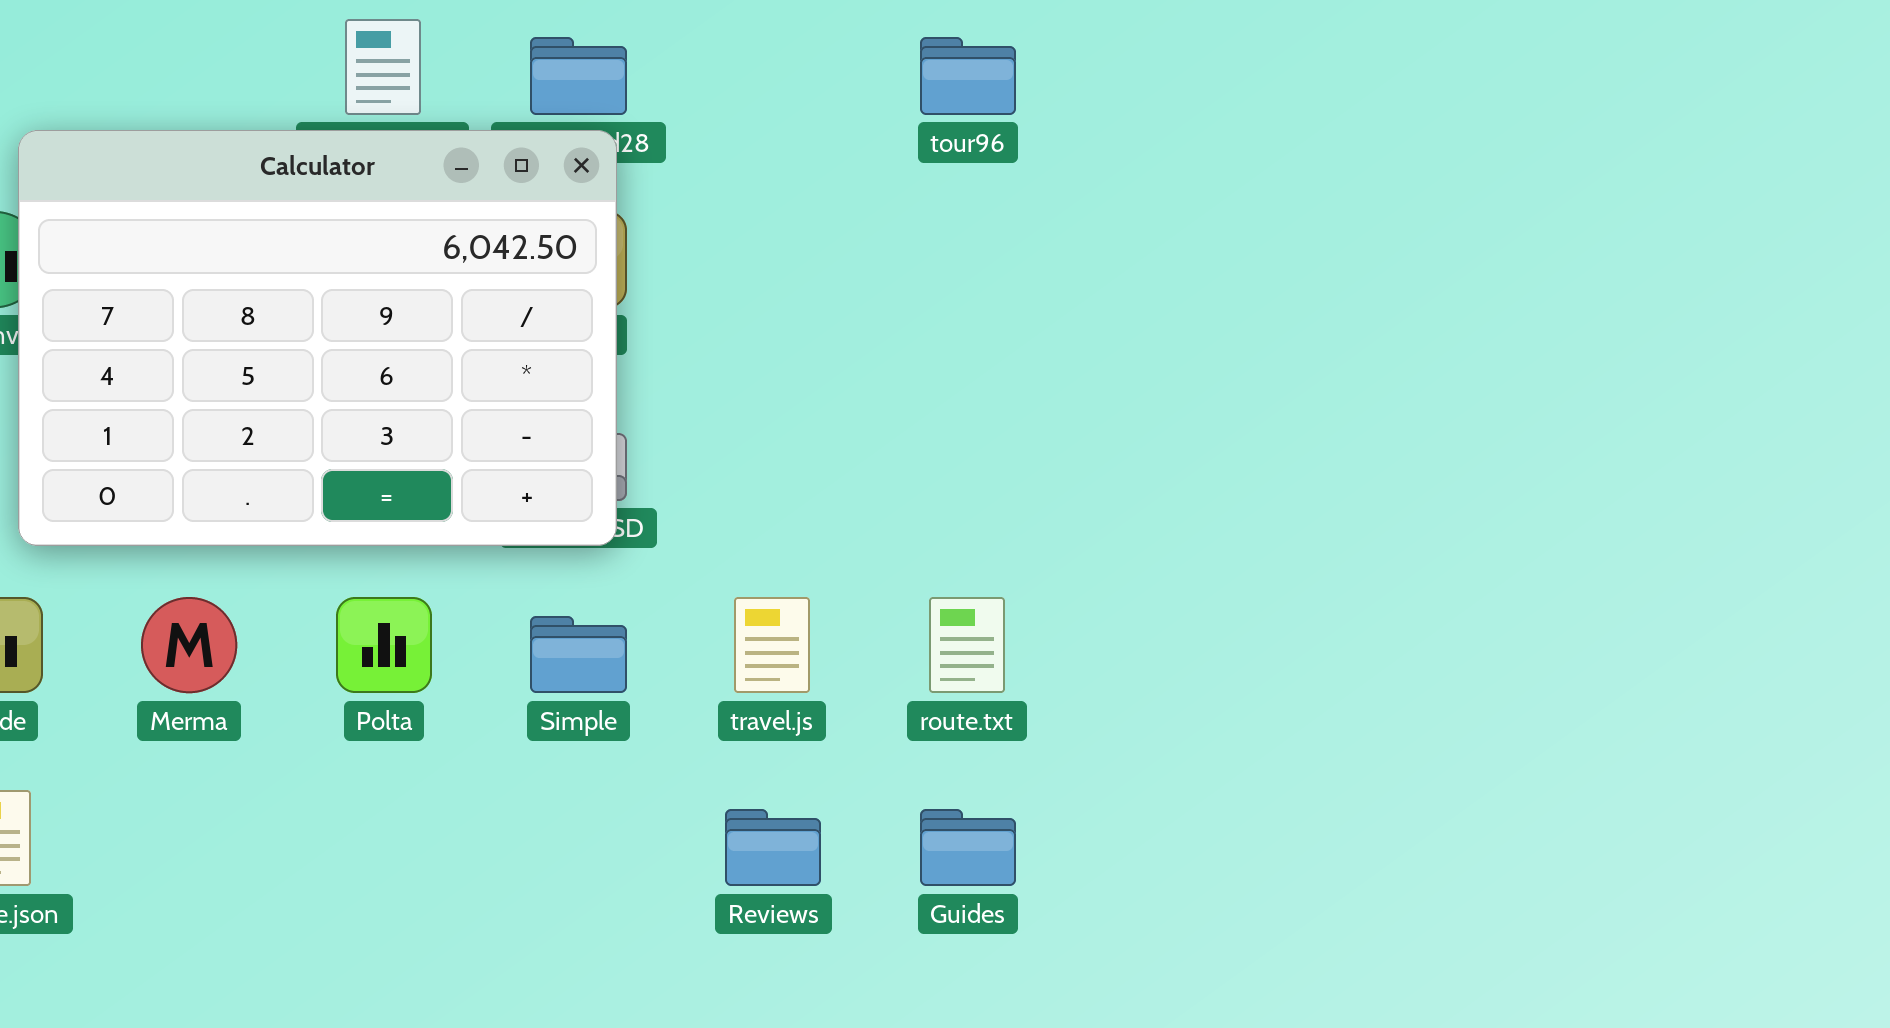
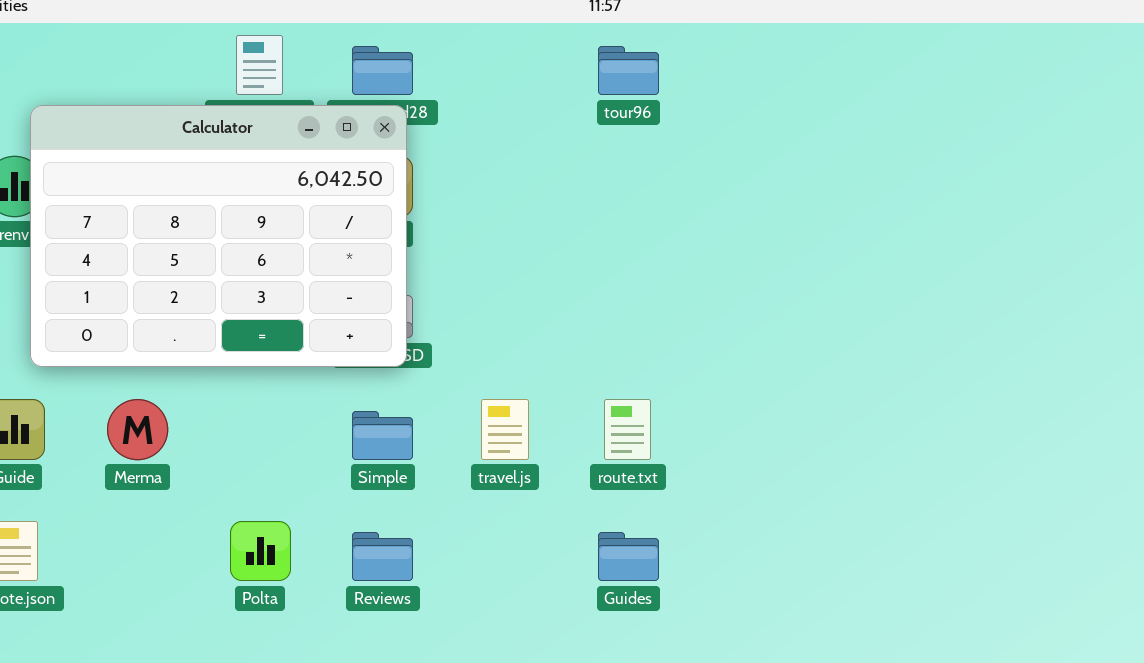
Polta: [336,597,432,693] -> [230,521,291,581], moved
Reviews: [725,809,821,886] -> [352,532,413,581], moved

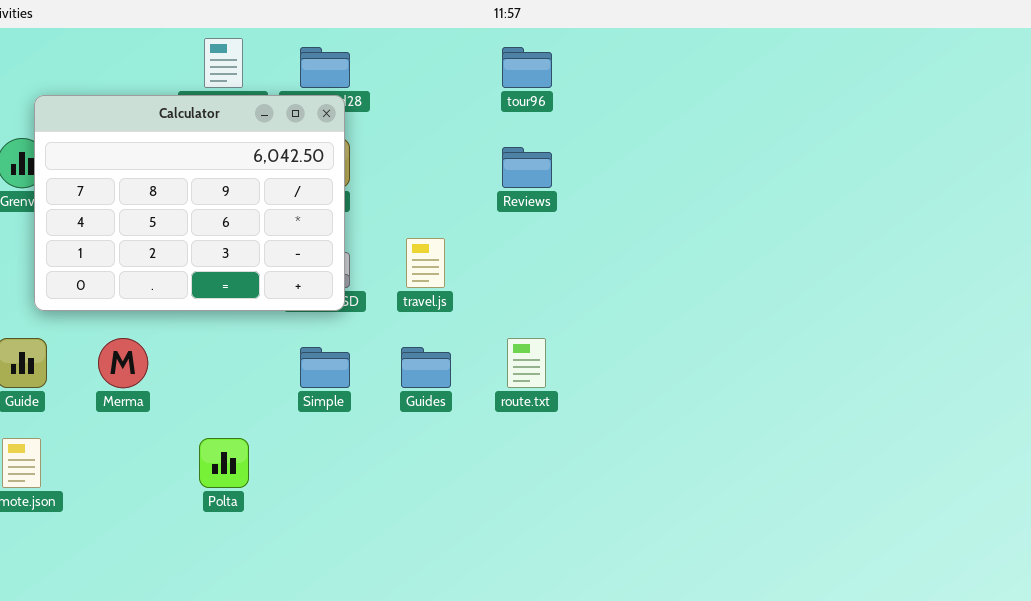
travel.js: [481,399,529,460] -> [406,238,445,288], moved
Reviews: [352,532,413,581] -> [502,147,552,188], moved
Guides: [598,532,659,581] -> [401,347,451,388], moved

